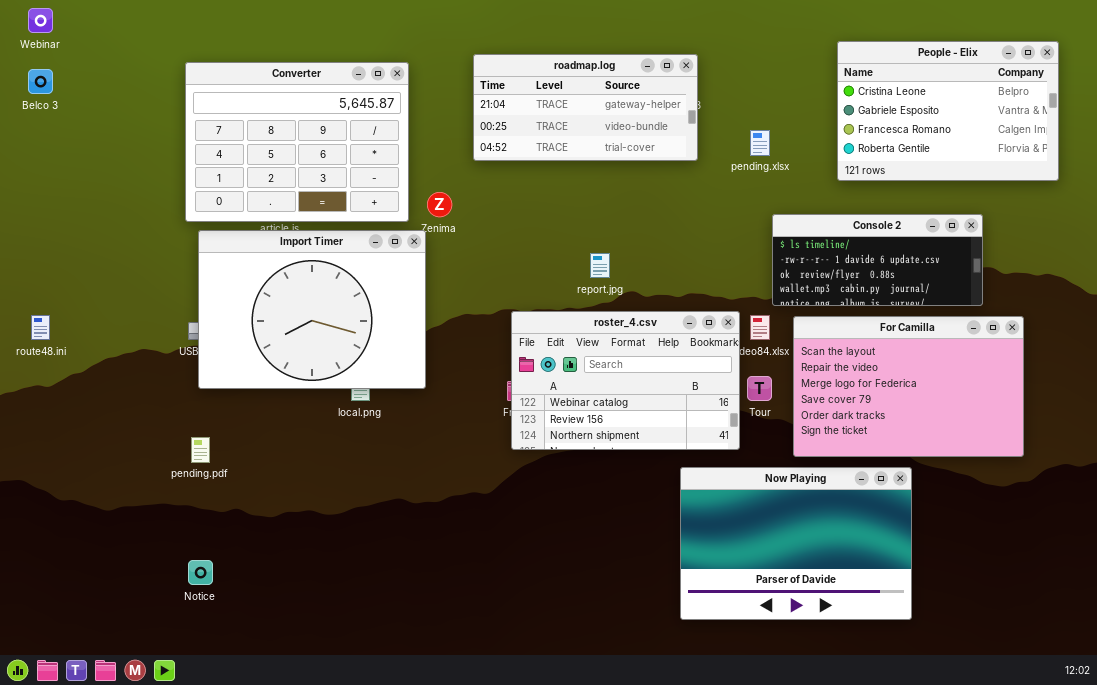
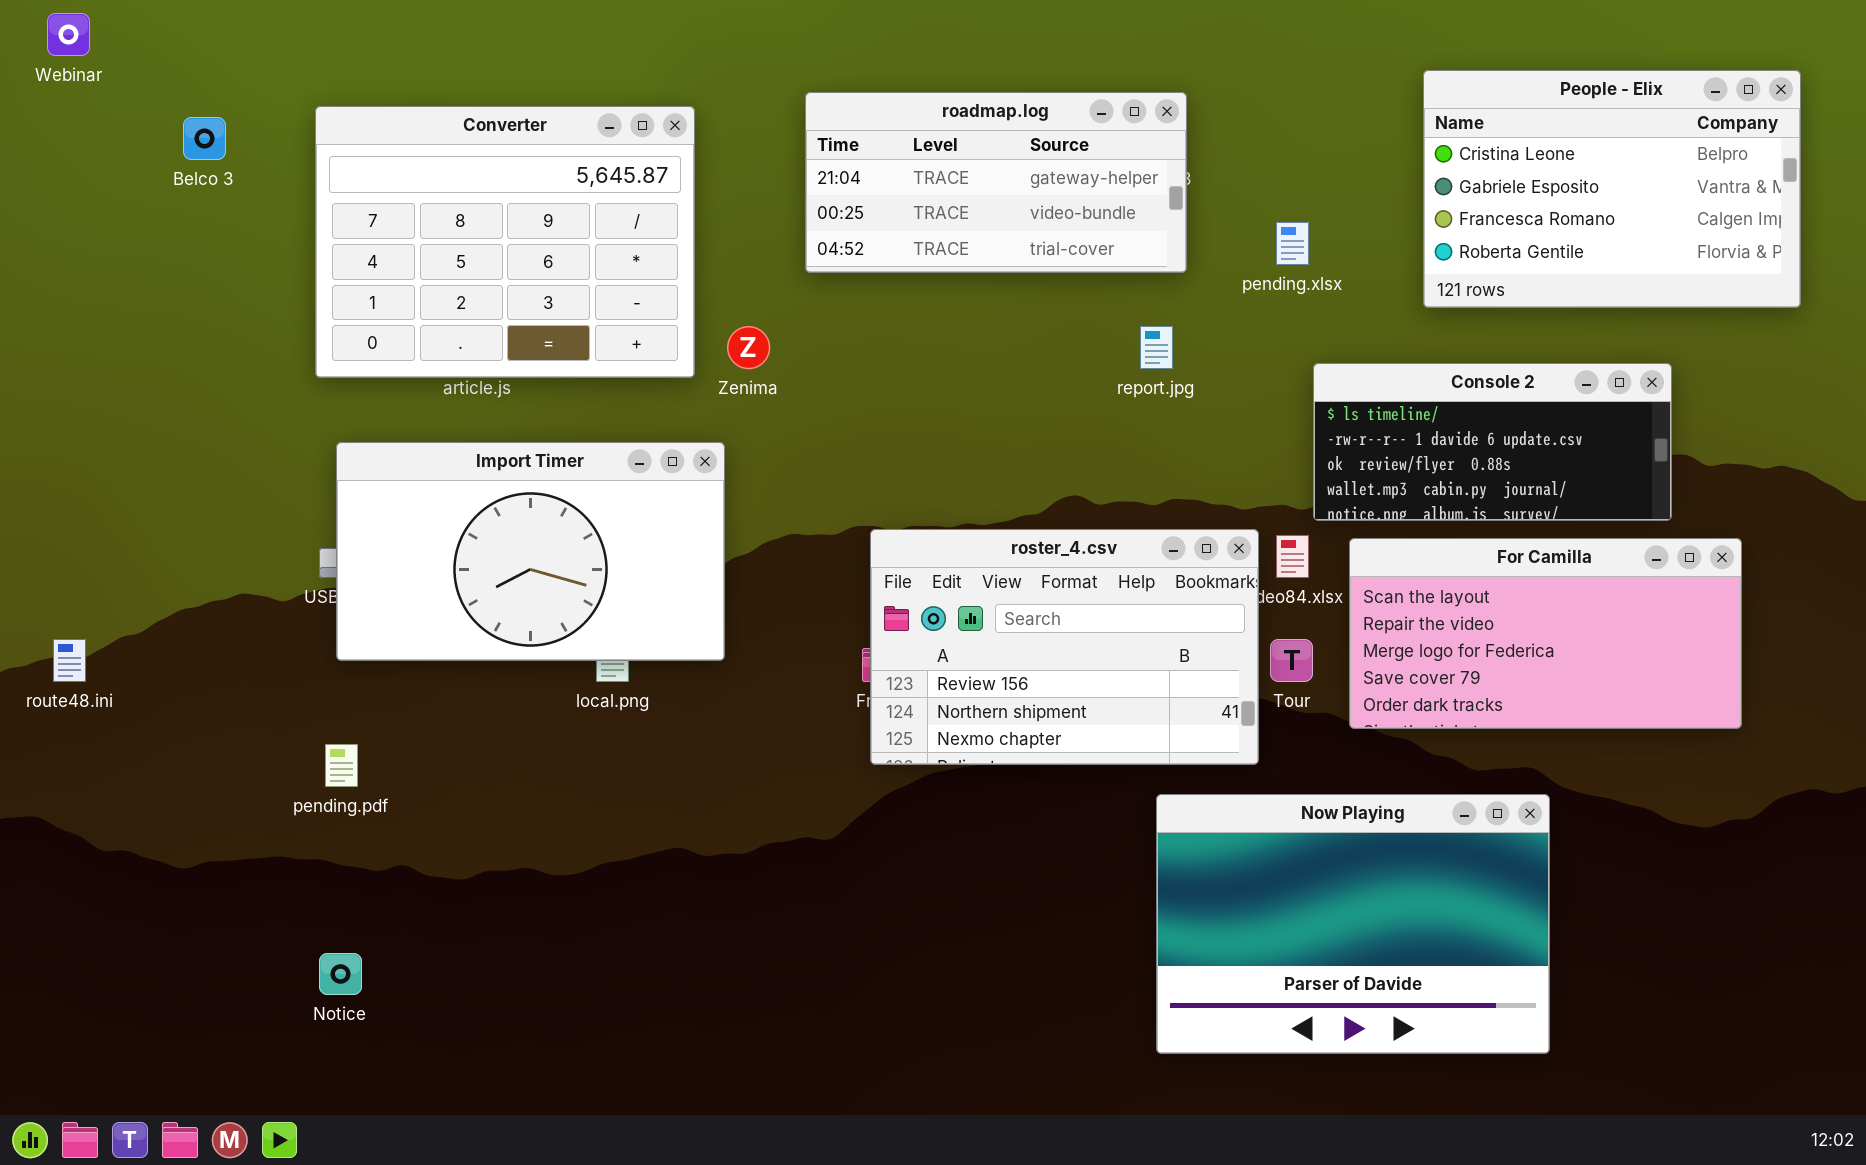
Belco 3: [28,69,53,94] -> [183,117,226,160], moved
Import Timer: [198,230,426,389] -> [336,442,725,661], resized
report.jpg: [590,253,610,278] -> [1140,326,1173,369], moved
roster_4.csv: [511,311,740,450] -> [870,529,1259,765], scrolled down 1 row
route48.ini: [31,315,50,340] -> [53,639,86,682], moved
For Camilla: [793,316,1024,457] -> [1349,538,1742,729], resized

